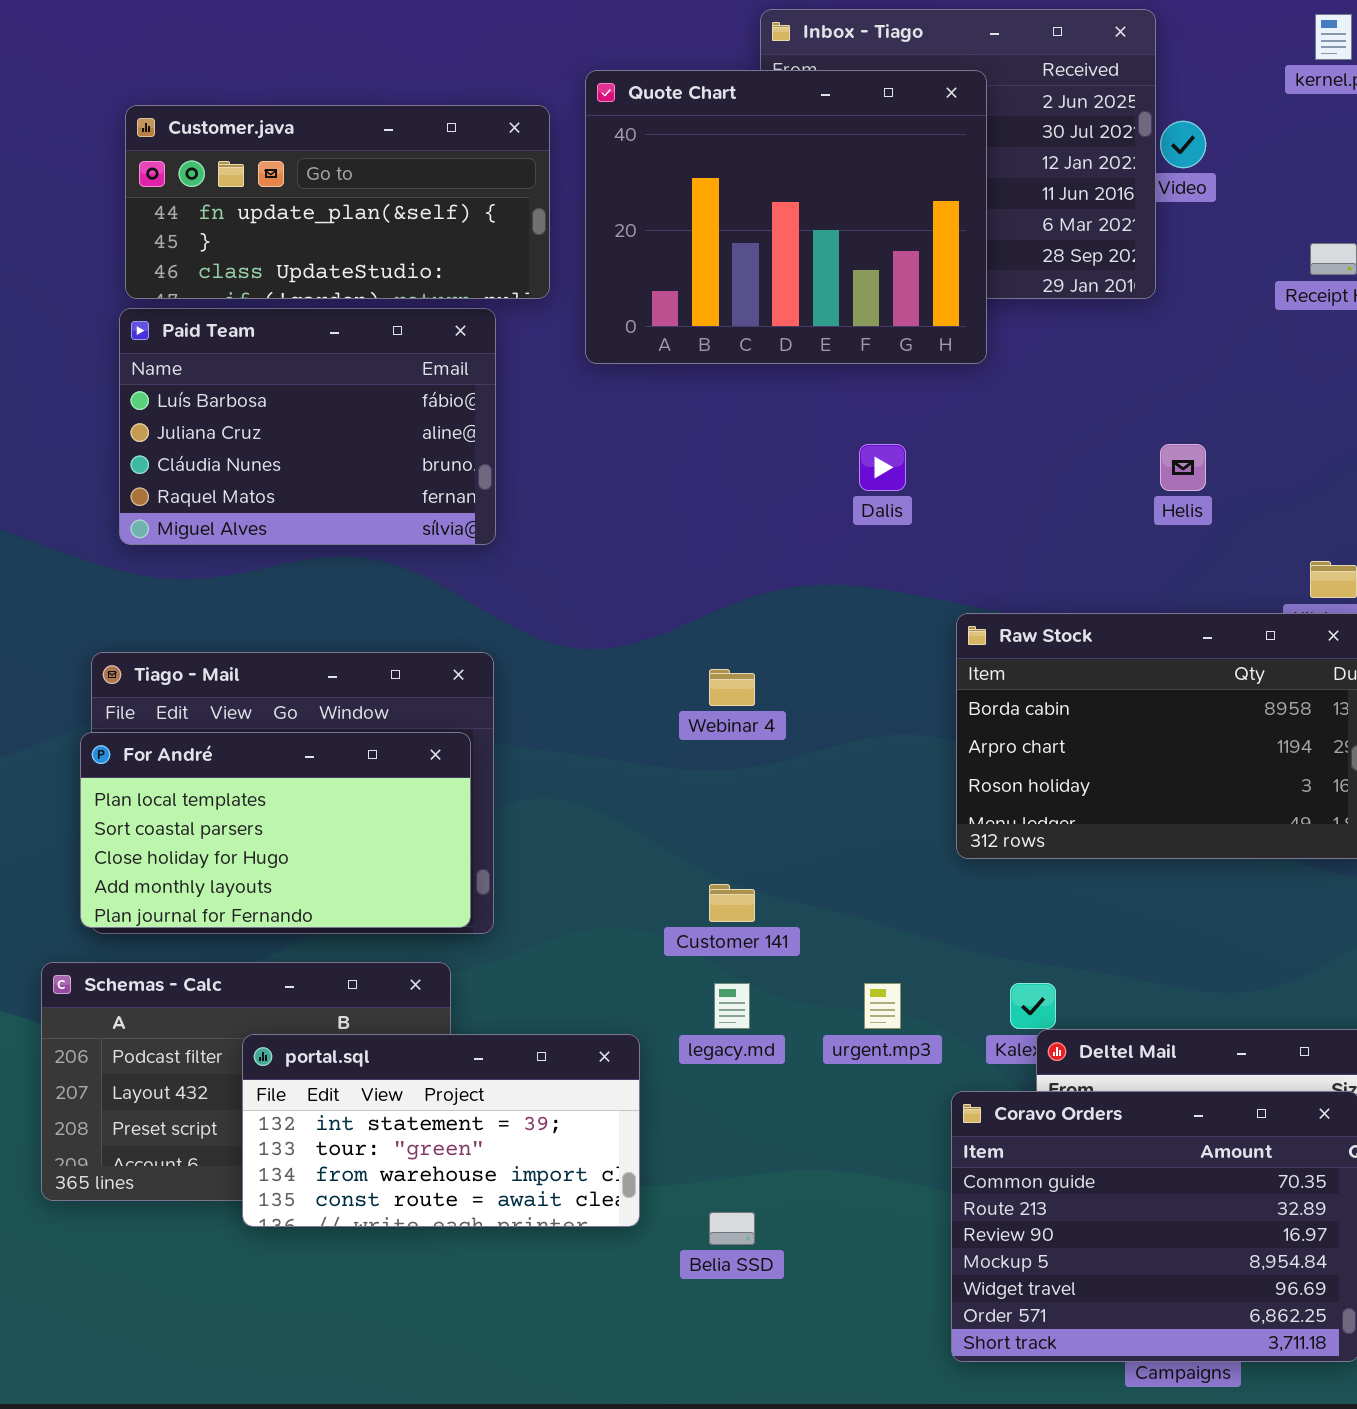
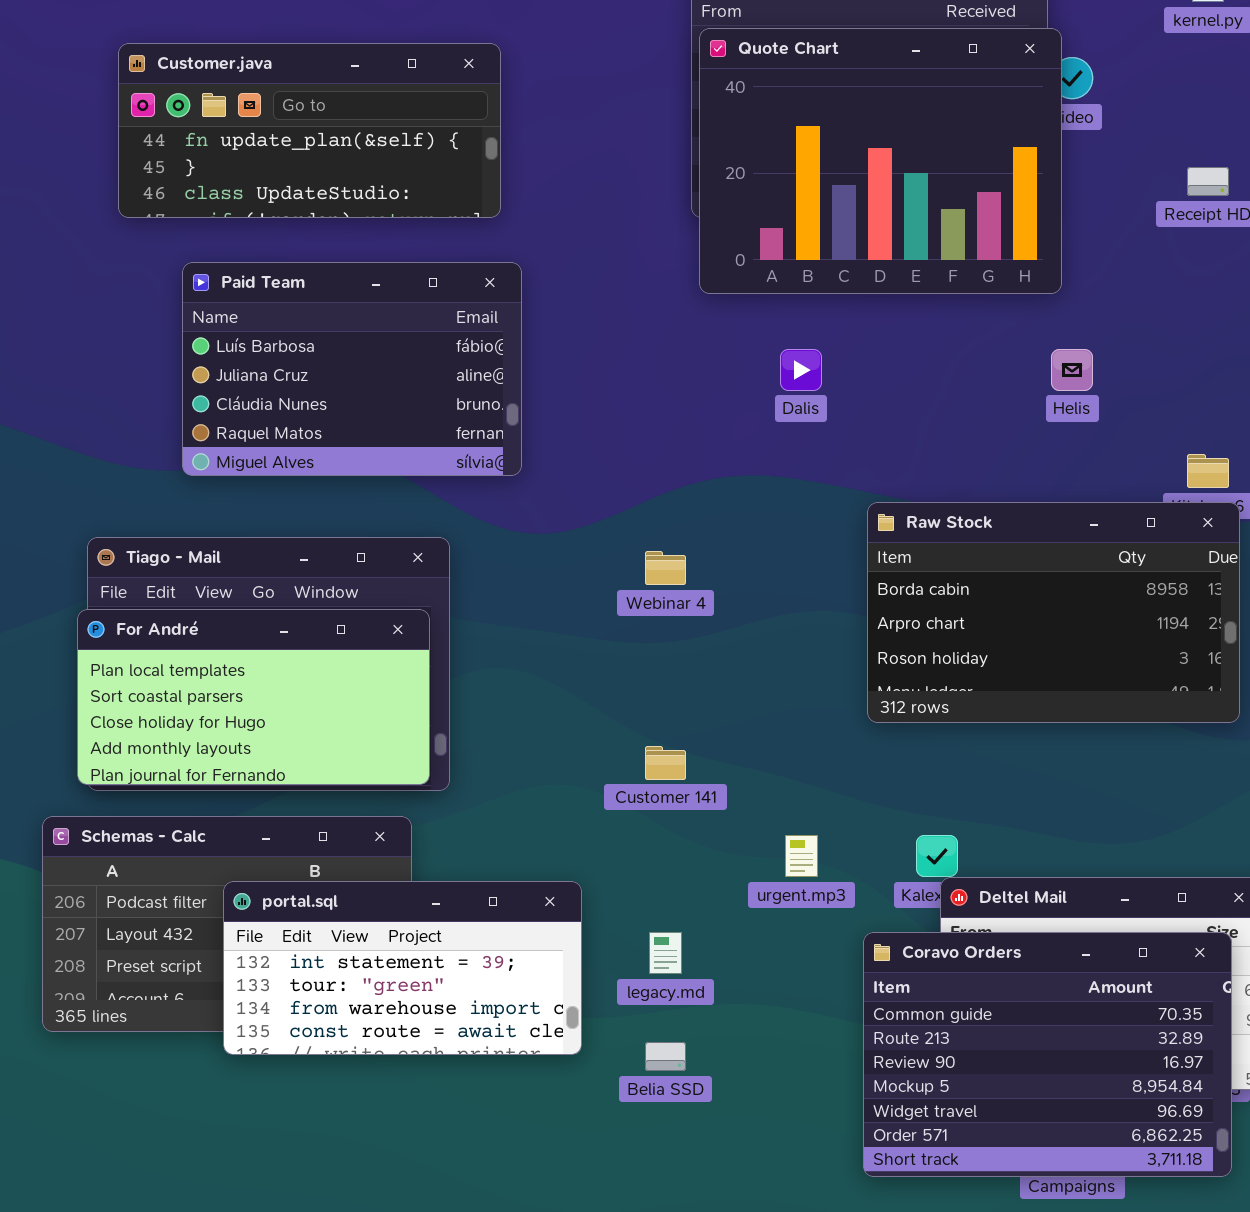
Quote Chart: [585,70,987,364] -> [699,28,1062,294], moved
Paid Team: [119,308,496,545] -> [182,262,522,476], moved
legacy.md: [714,983,750,1029] -> [649,932,682,974], moved

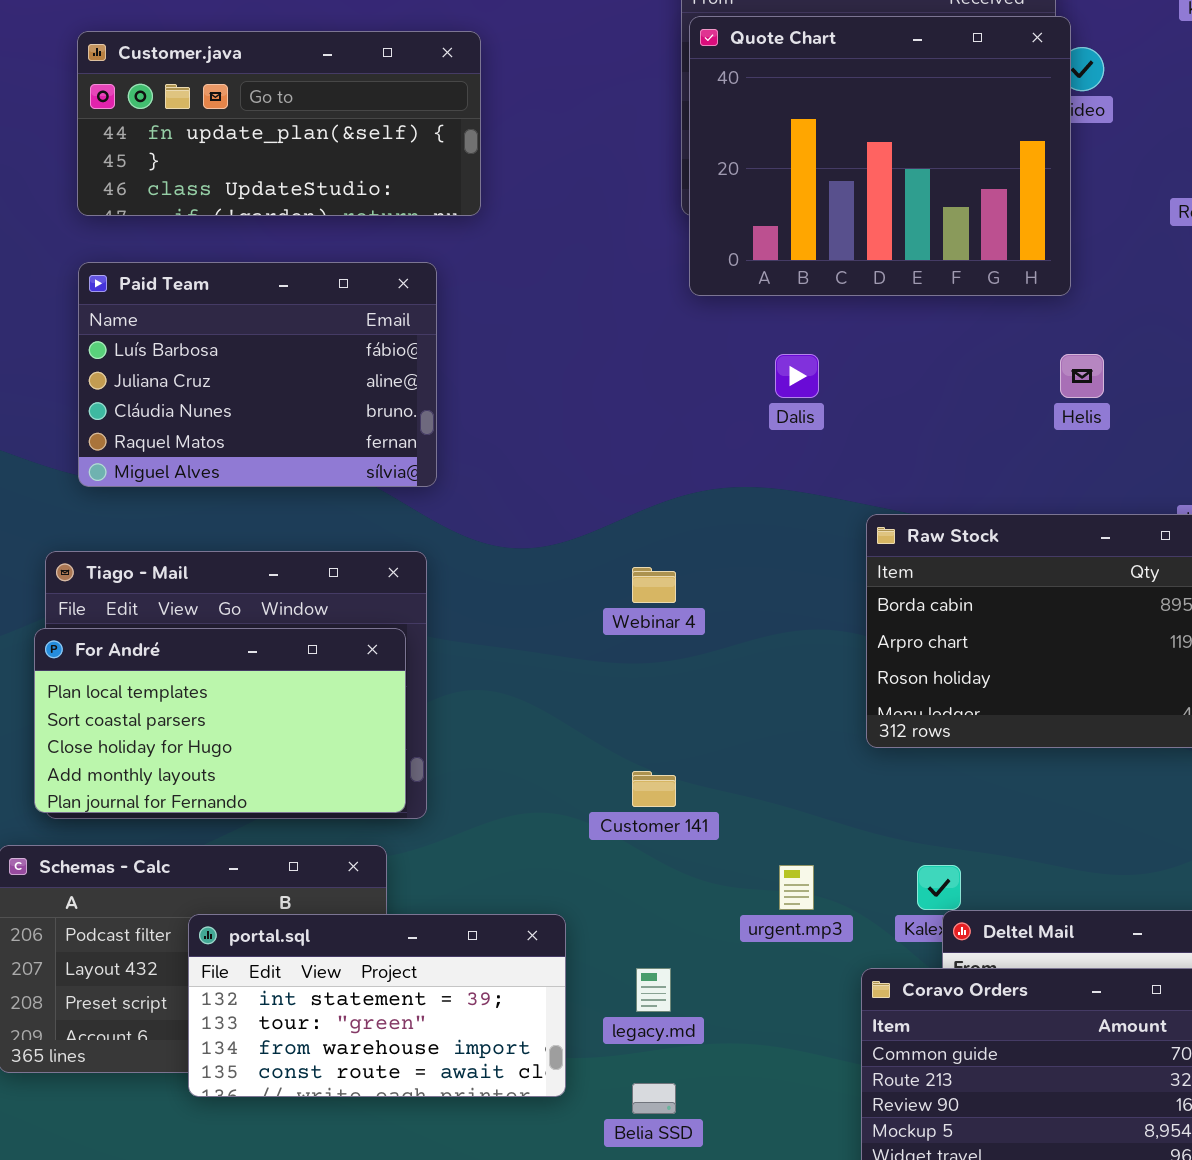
Paid Team: [182,262,522,476] -> [78,262,437,487], moved

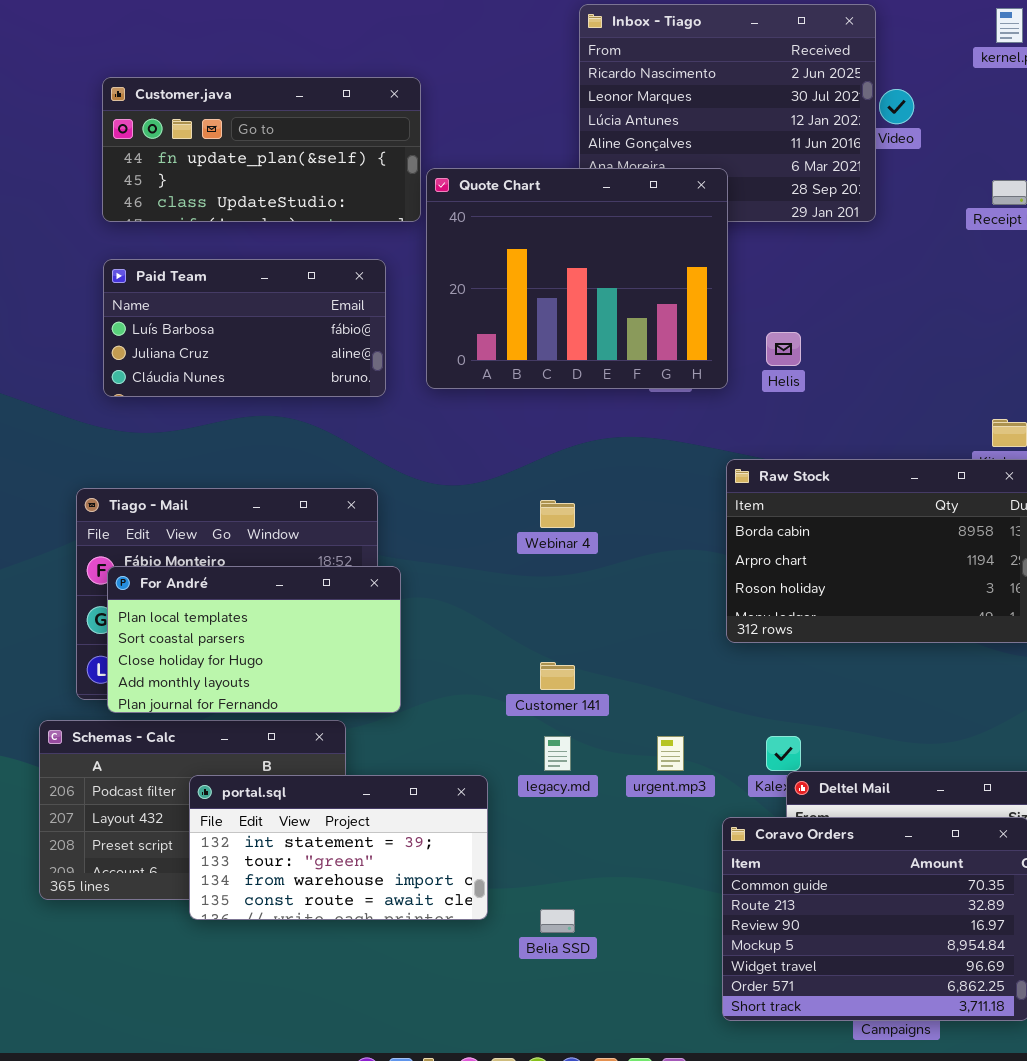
Quote Chart: [689,16,1071,296] -> [426,168,728,389], moved
Paid Team: [78,262,437,487] -> [103,259,386,397], resized
Helis: [1060,354,1104,398] -> [766,332,801,366], moved
For André: [34,628,406,813] -> [107,566,401,713], moved
legacy.md: [636,968,671,1012] -> [544,736,571,771], moved

